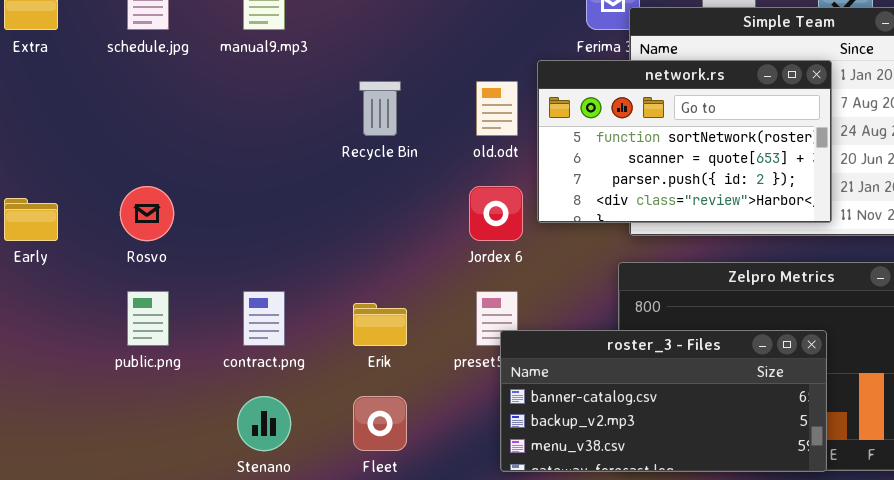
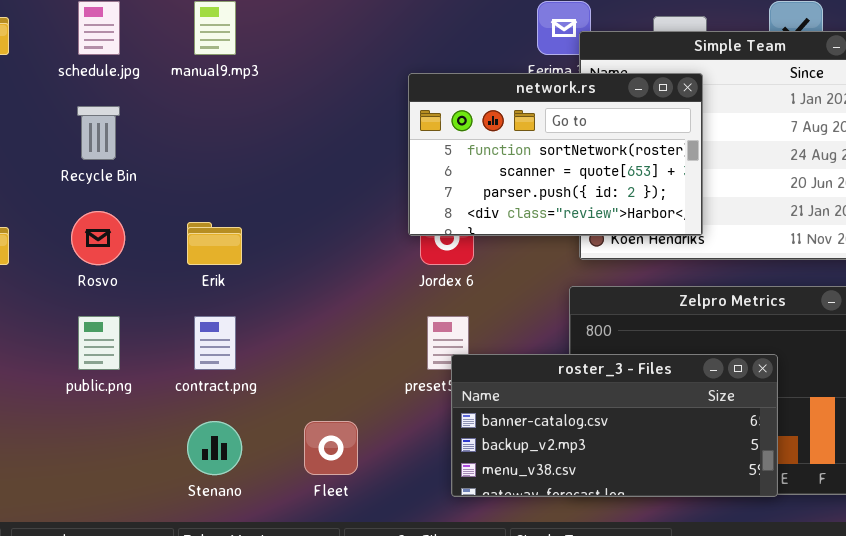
network.rs: [537,60,832,223] -> [408,73,703,236], moved
Recycle Bin: [359,81,401,136] -> [77,106,120,160], moved
Erik: [353,303,407,346] -> [187,222,242,265], moved

